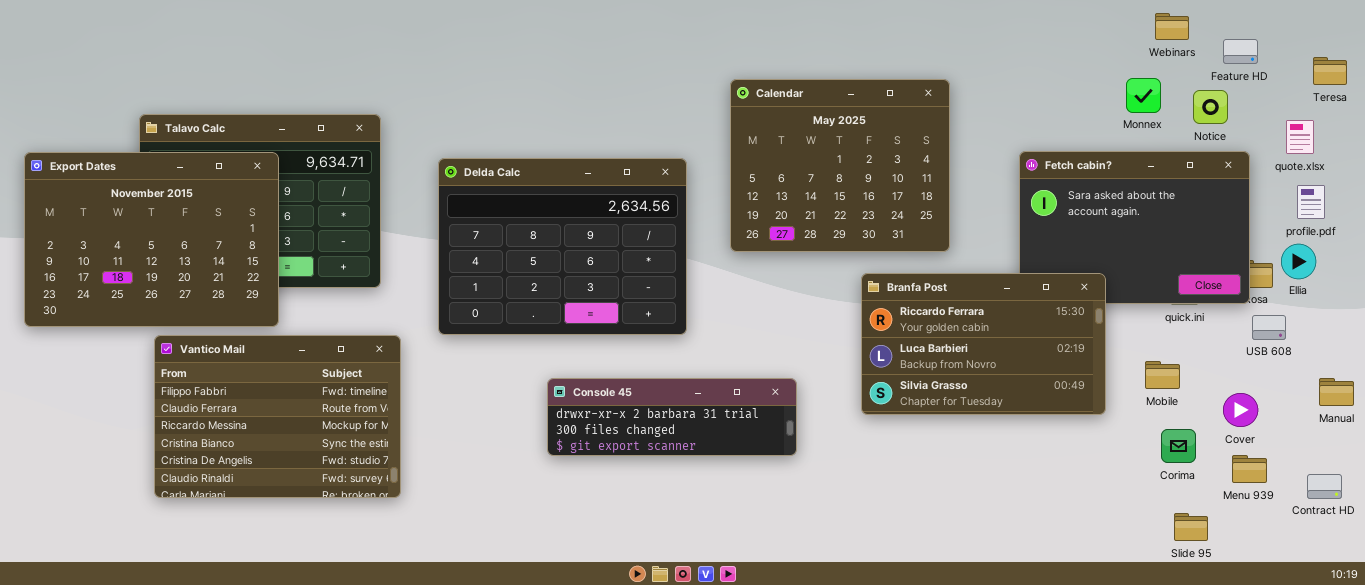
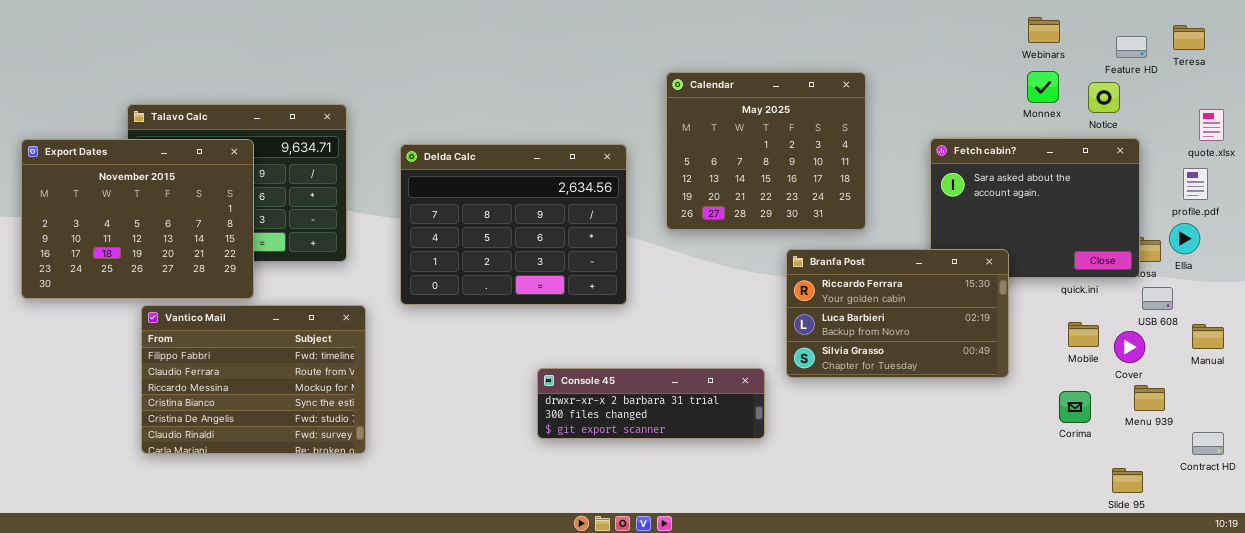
Webinars: [1155,13,1189,40] -> [1028,17,1060,43], moved
Teresa: [1313,57,1347,85] -> [1173,25,1205,50], moved
quote.xlsx: [1286,120,1314,154] -> [1199,109,1224,141], moved
Mobile: [1145,361,1180,389] -> [1068,322,1099,347], moved
Console 45: [547,378,797,456] -> [537,368,765,439], moved
Manual: [1319,378,1354,406] -> [1192,324,1224,349], moved
Cover: [1223,393,1258,427] -> [1114,331,1145,363], moved
Menu 939: [1232,455,1267,483] -> [1134,385,1165,411], moved
Slide 95: [1174,513,1208,541] -> [1112,468,1143,493], moved

